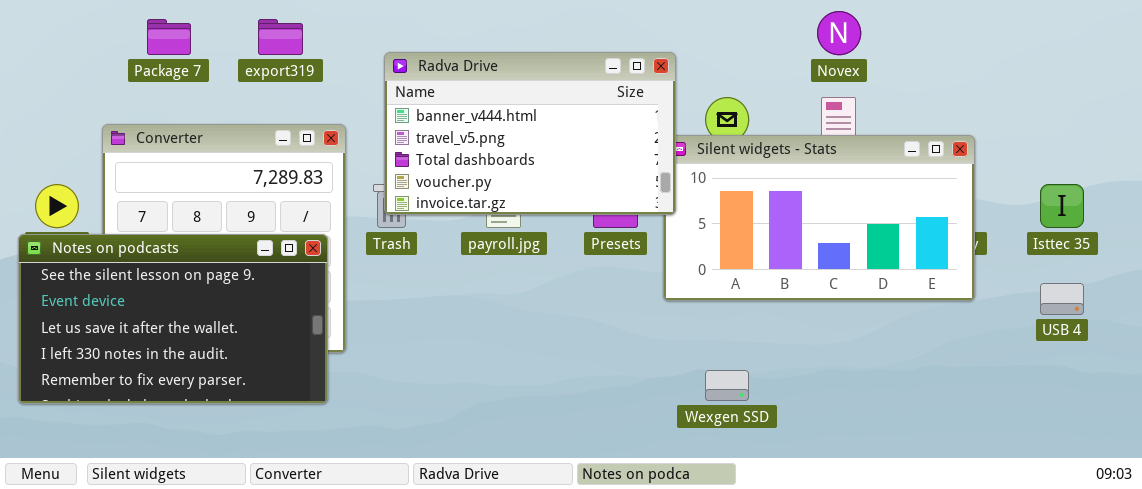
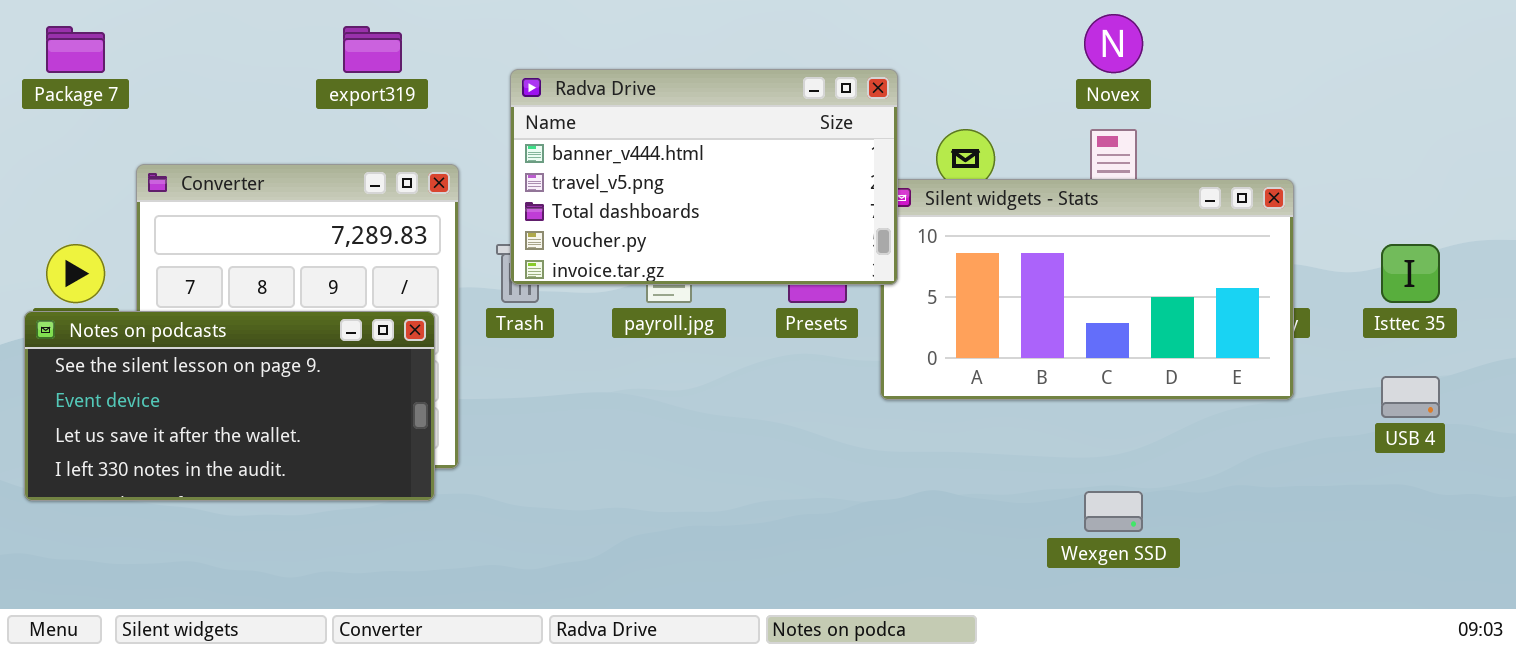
Package 7: [147,19,191,55] -> [46,26,105,73], moved
Notes on podcasts: [18,234,328,404] -> [24,311,435,501], resized
Wexgen SSD: [705,370,749,401] -> [1084,491,1143,532], moved

